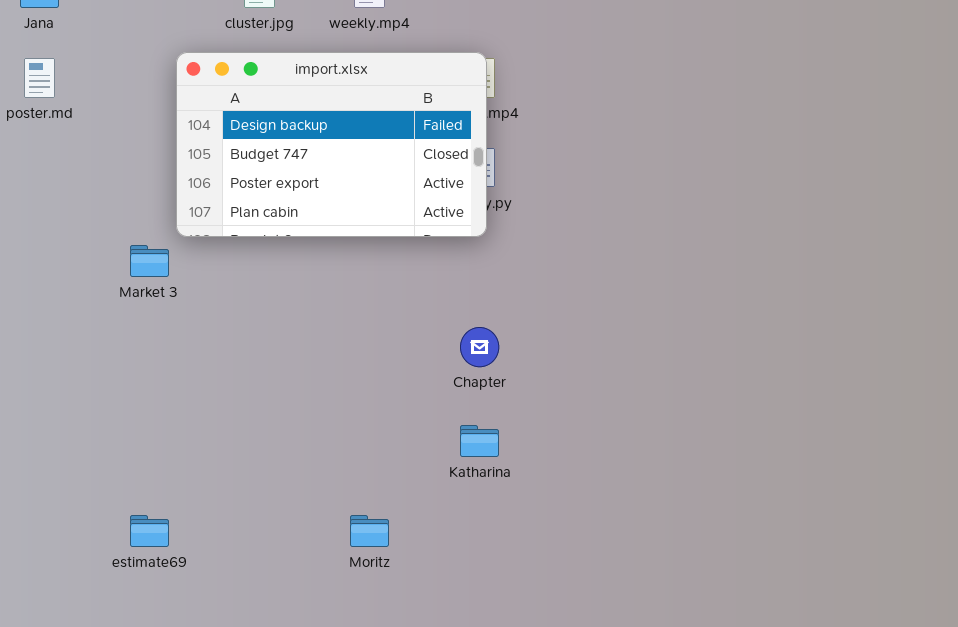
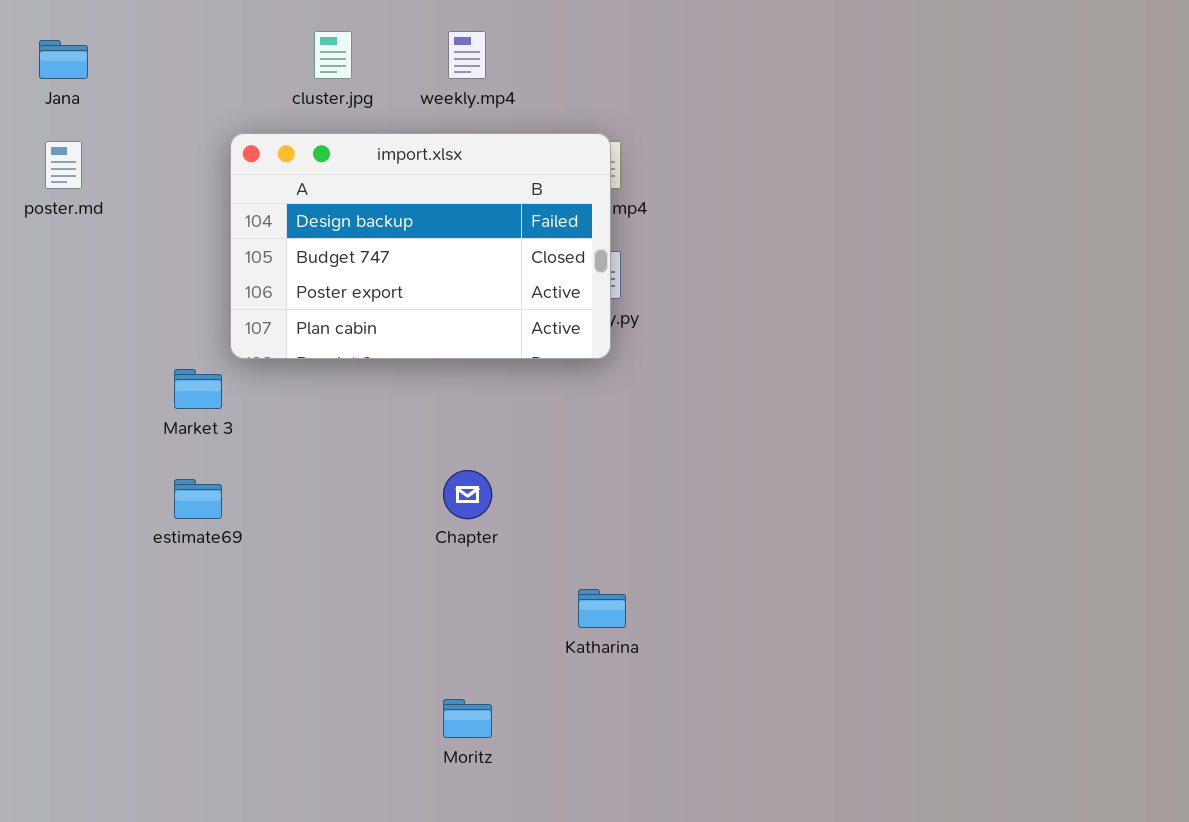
Chapter: [460,327,499,367] -> [443,470,492,519], moved
estimate69: [130,515,169,547] -> [174,479,222,519], moved

